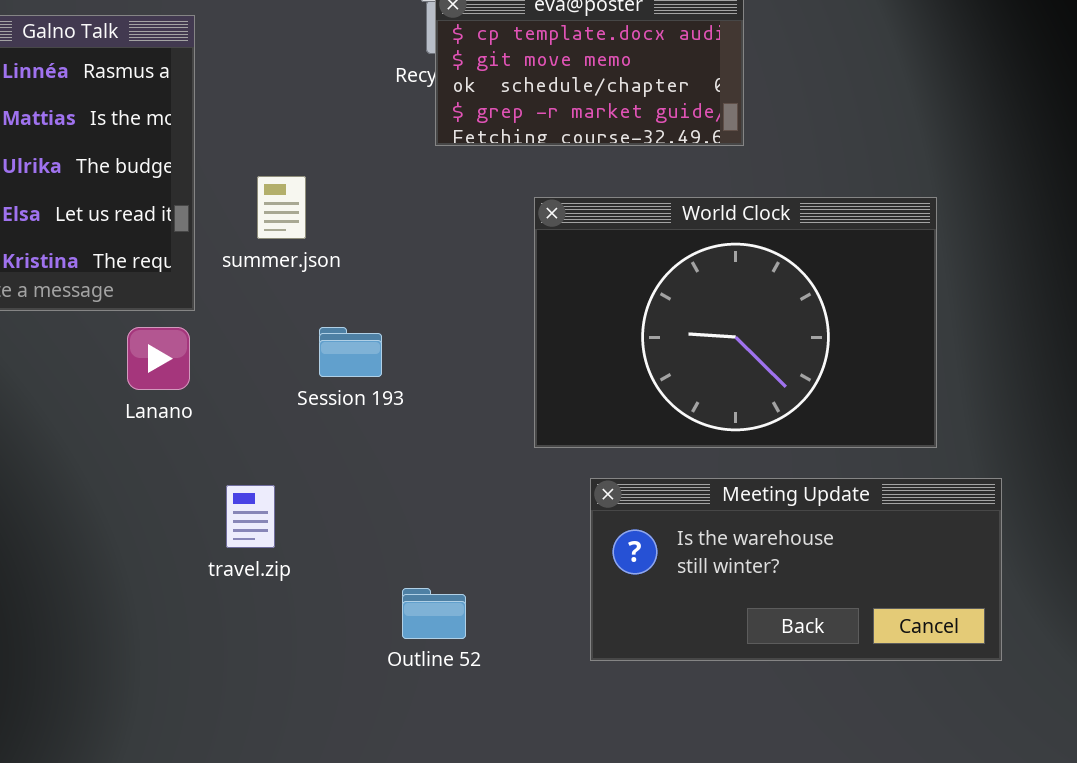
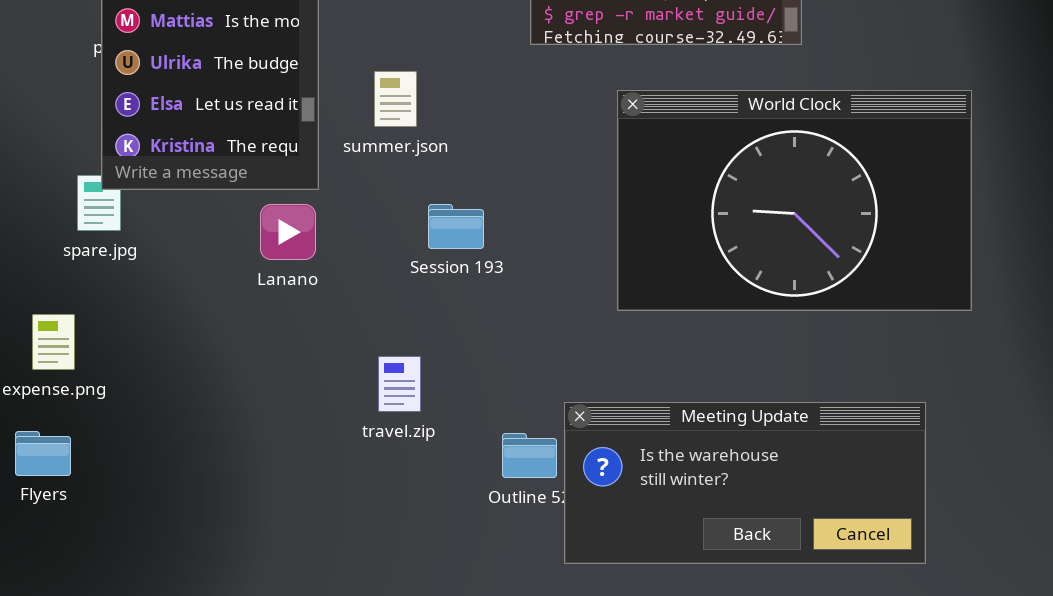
Meeting Update: [590,478,1002,661] -> [564,402,926,564], moved
travel.zip: [226,485,275,548] -> [378,356,421,412], moved

